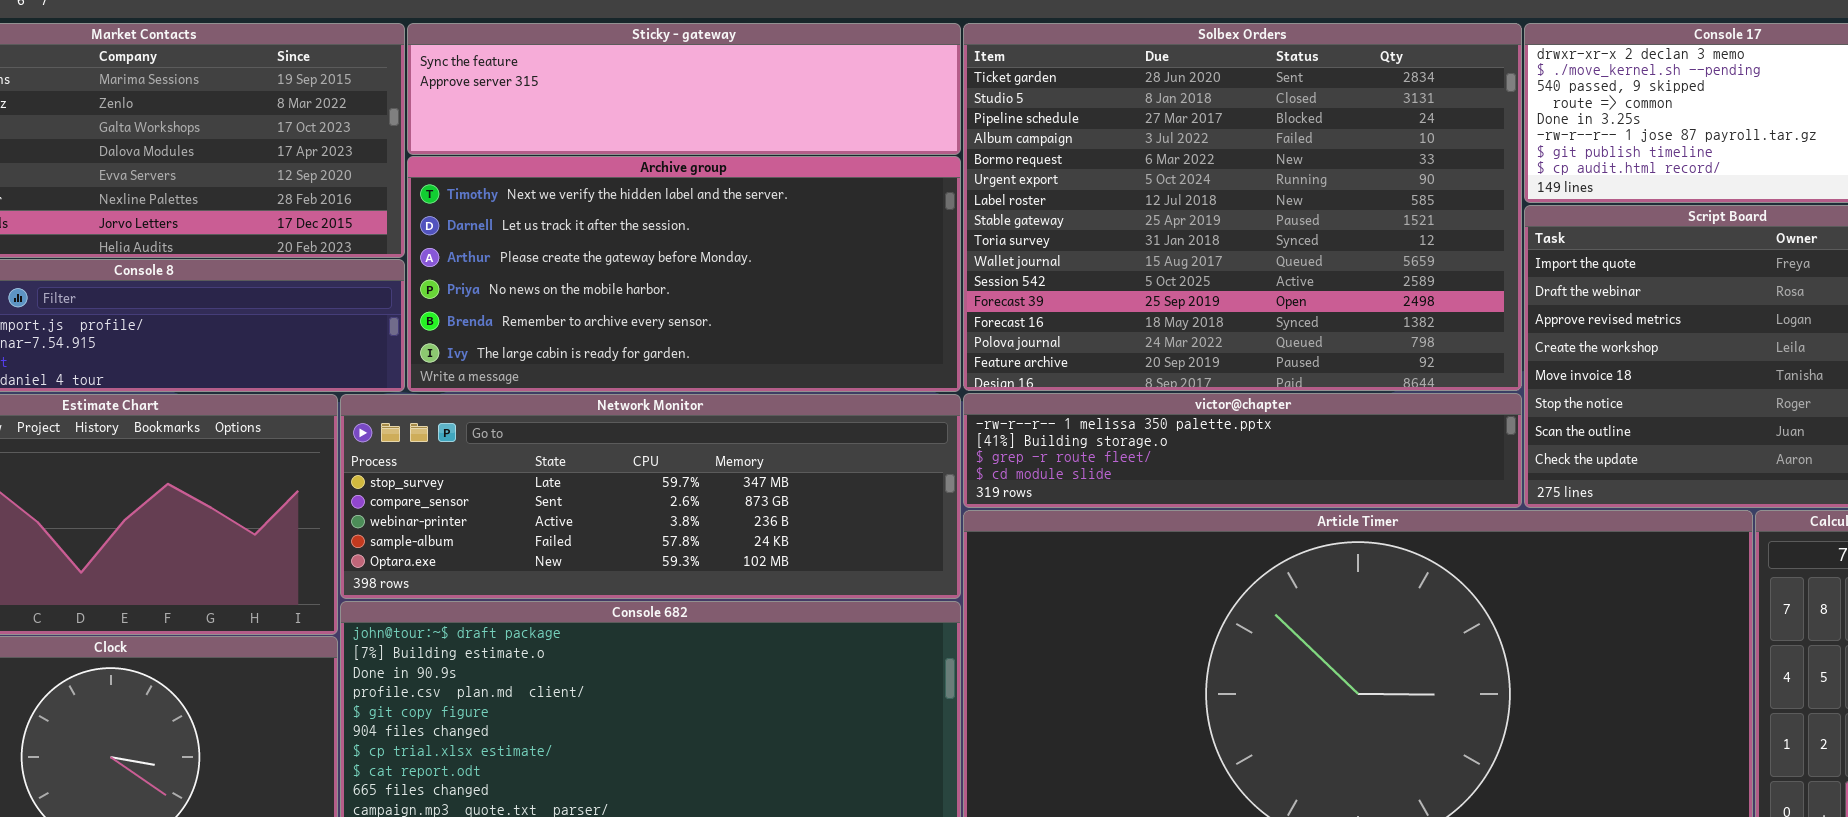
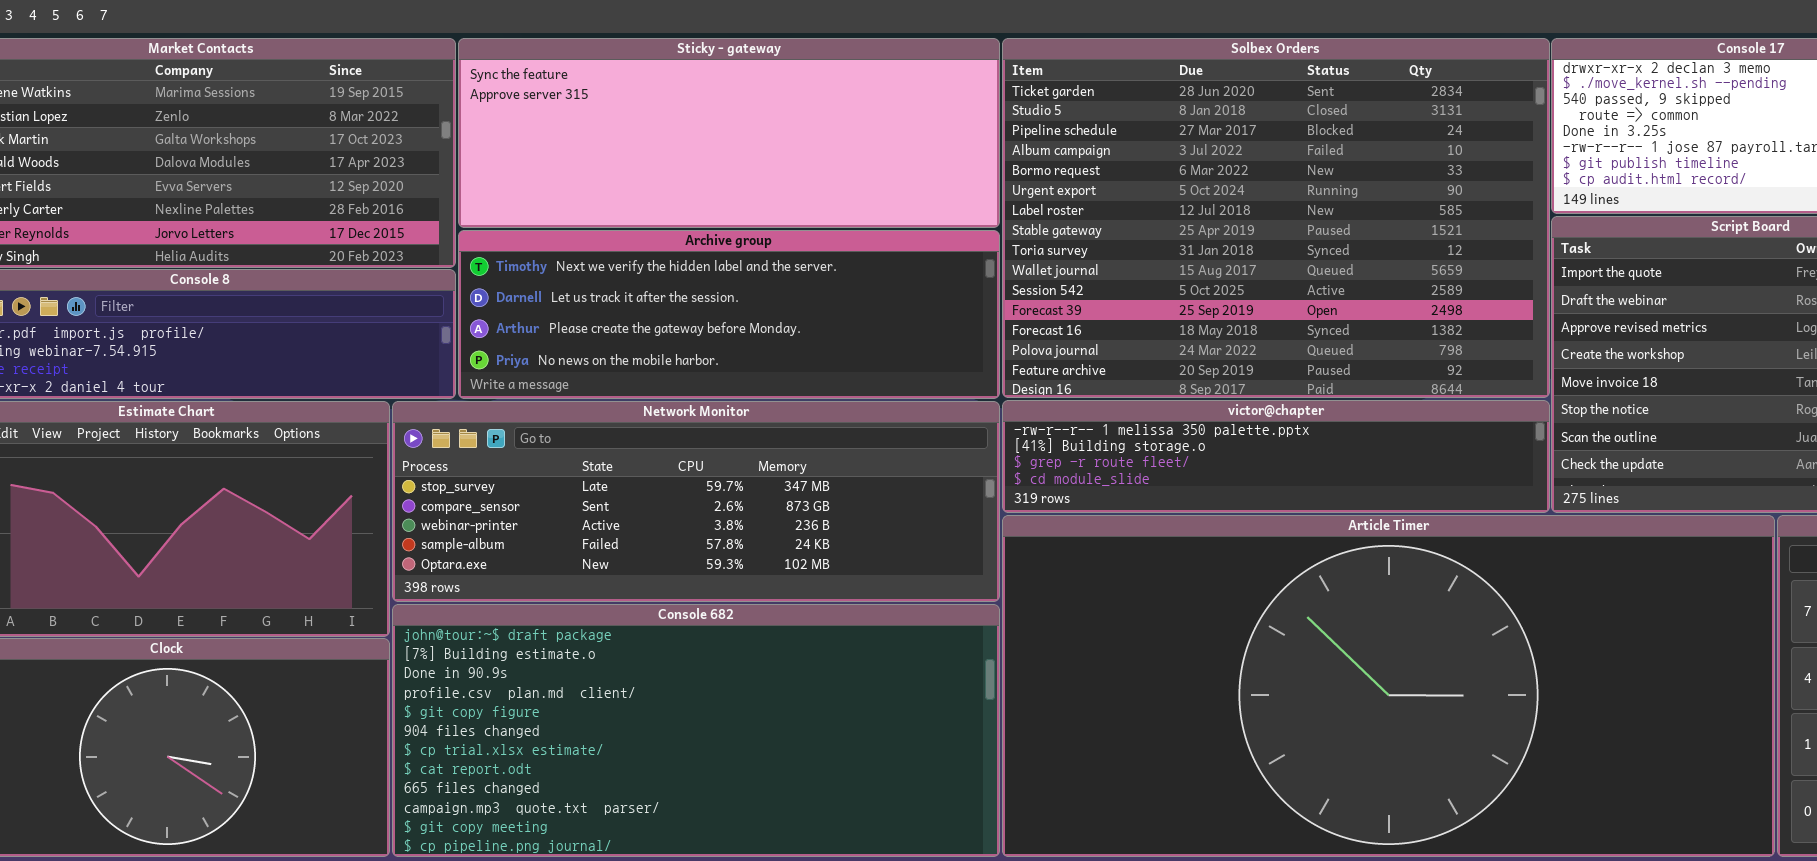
Sticky - gateway: [407,23,961,155] -> [458,38,1000,228], resized
Archive group: [407,156,961,392] -> [458,230,1000,399], resized

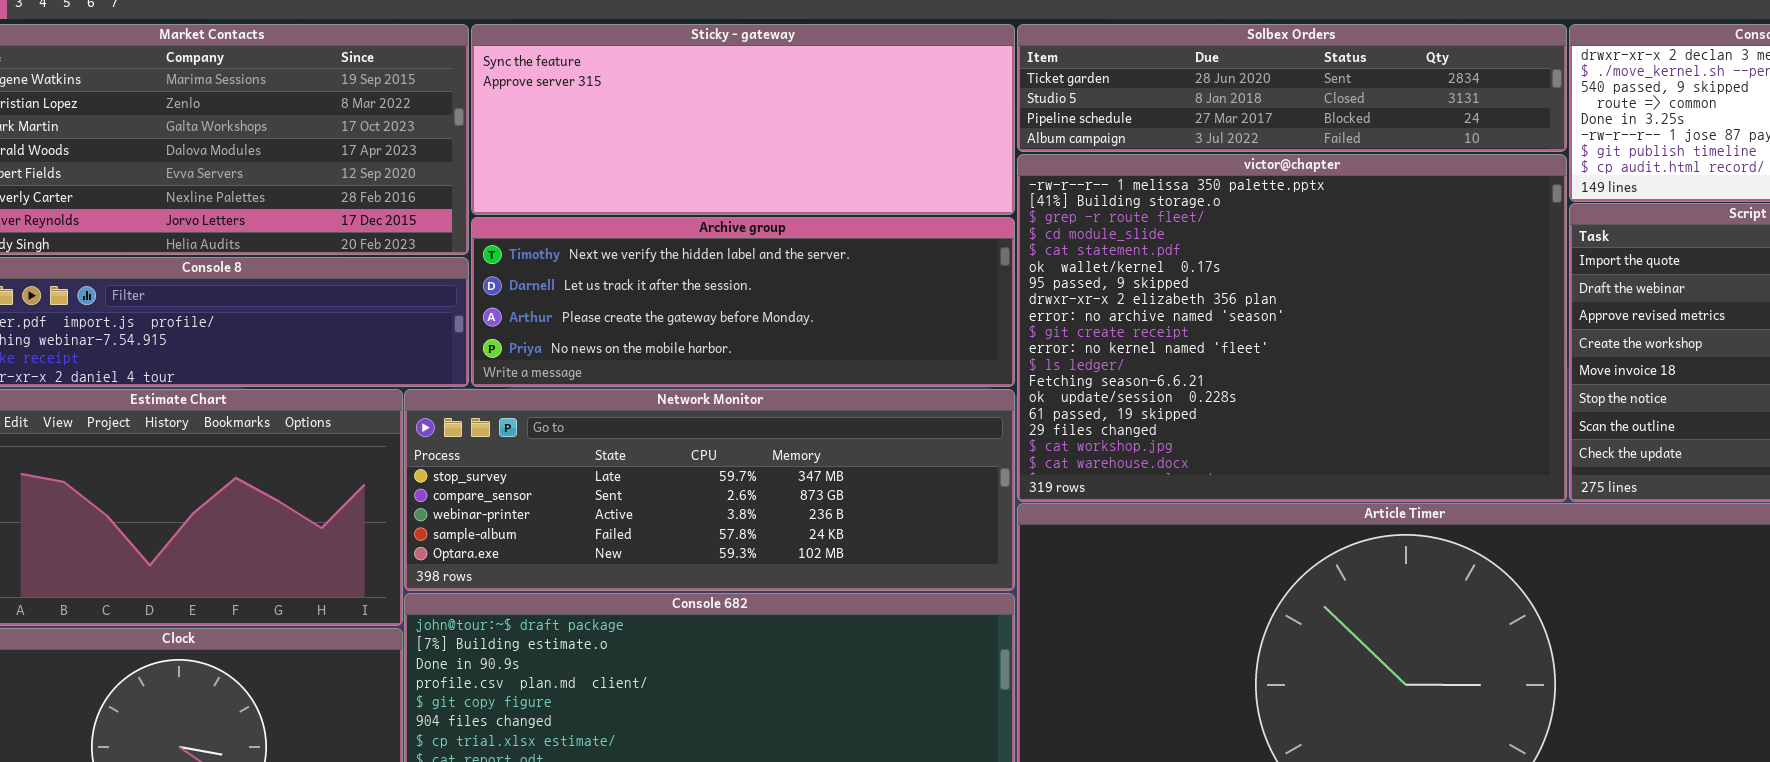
Solbex Orders: [1002,38,1550,398] -> [1017,24,1567,152], resized
victor@chapter: [1002,400,1550,513] -> [1017,154,1567,502], resized

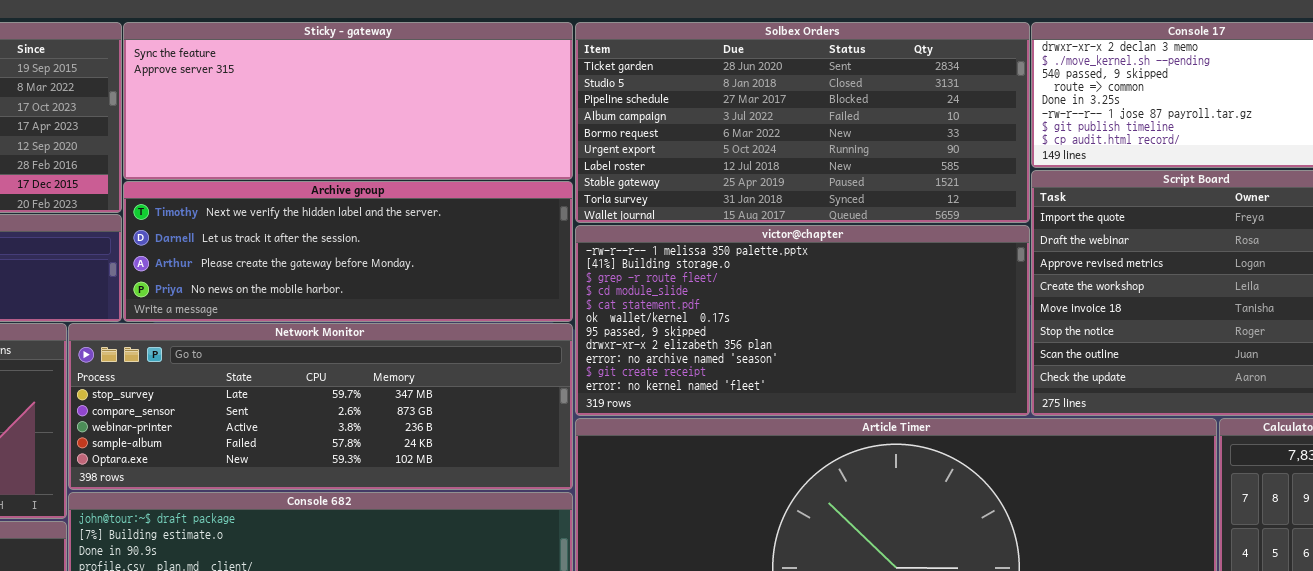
Solbex Orders: [1017,24,1567,152] -> [575,22,1030,223], resized
victor@chapter: [1017,154,1567,502] -> [575,225,1030,416], resized

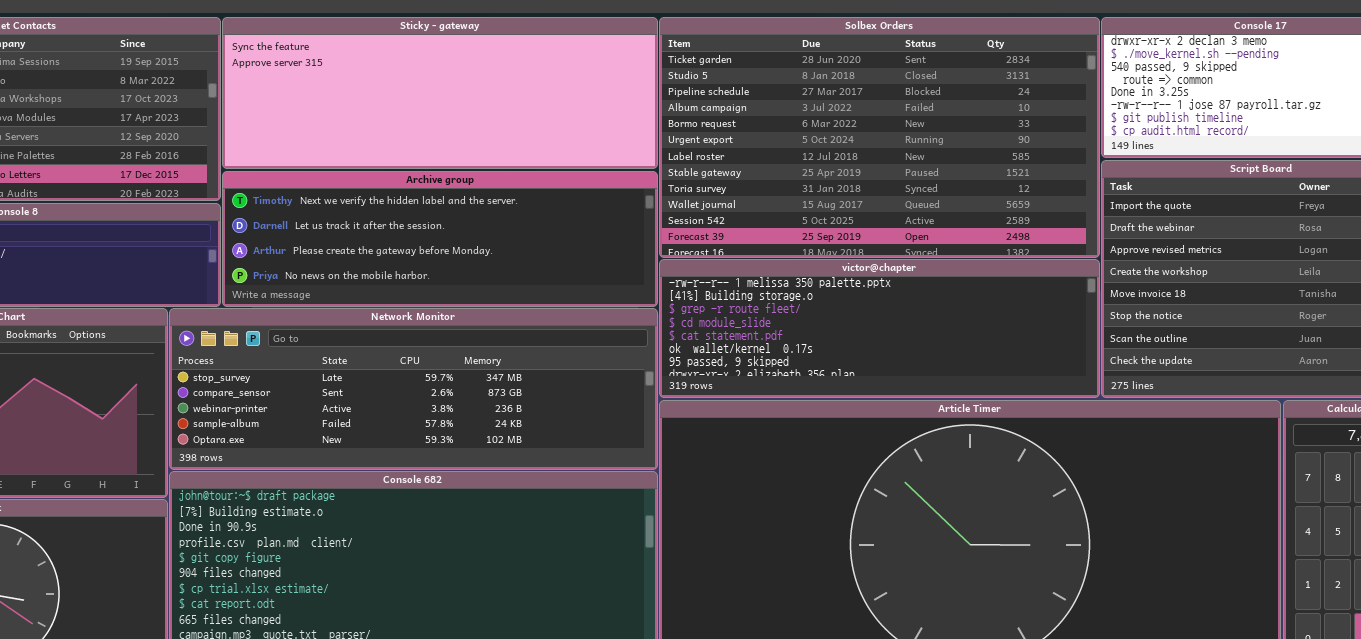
Solbex Orders: [575,22,1030,223] -> [659,17,1100,258], resized
victor@chapter: [575,225,1030,416] -> [659,259,1100,398], resized

